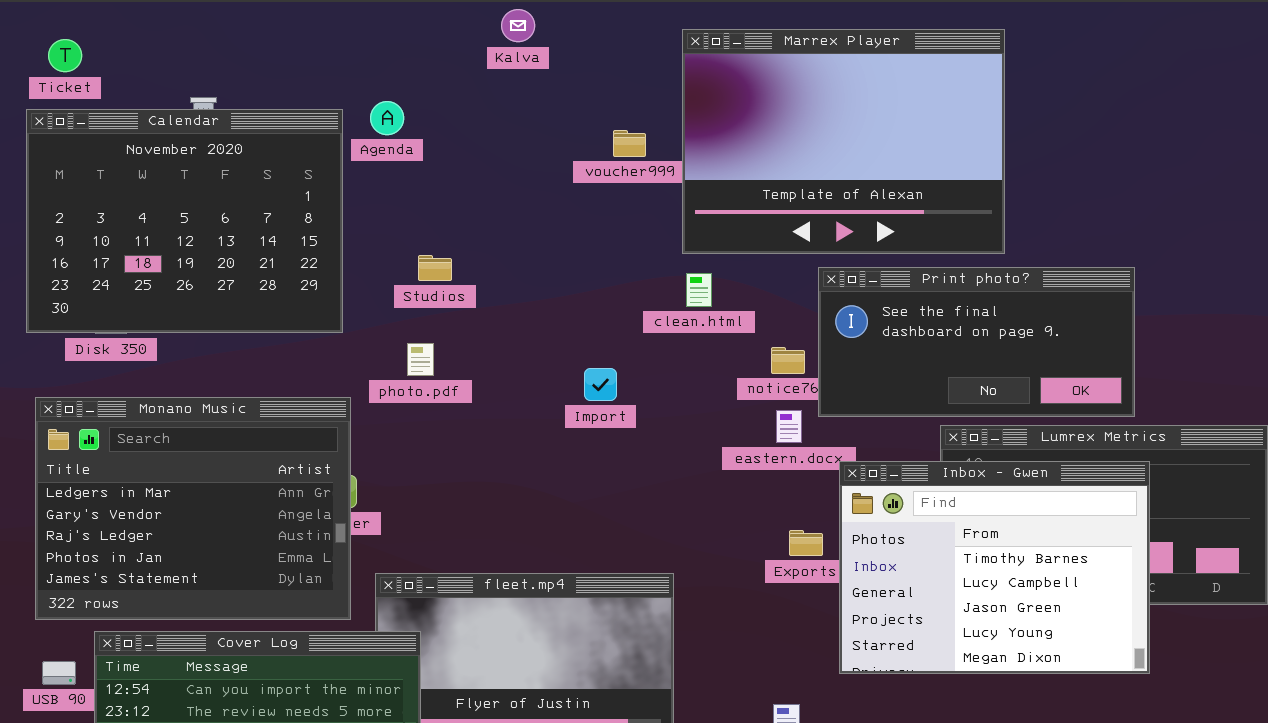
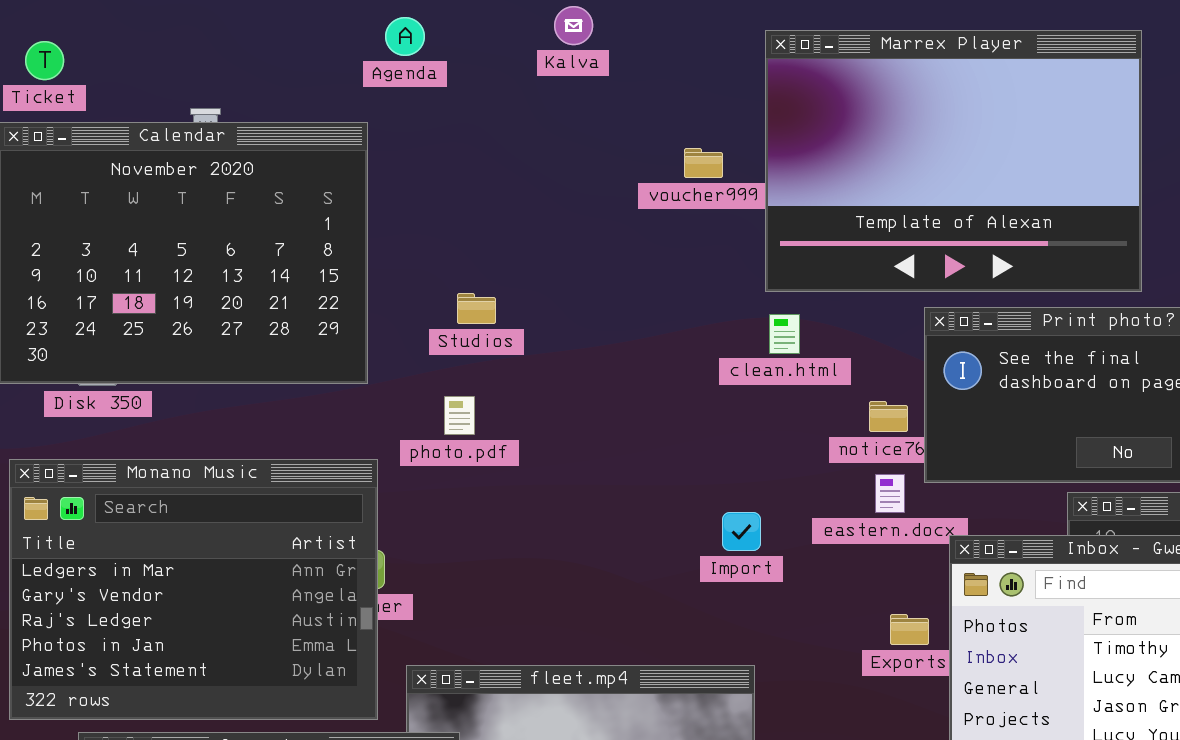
Agenda: [370,101,404,135] -> [385,17,425,56], moved
Import: [584,368,617,401] -> [722,512,761,551], moved

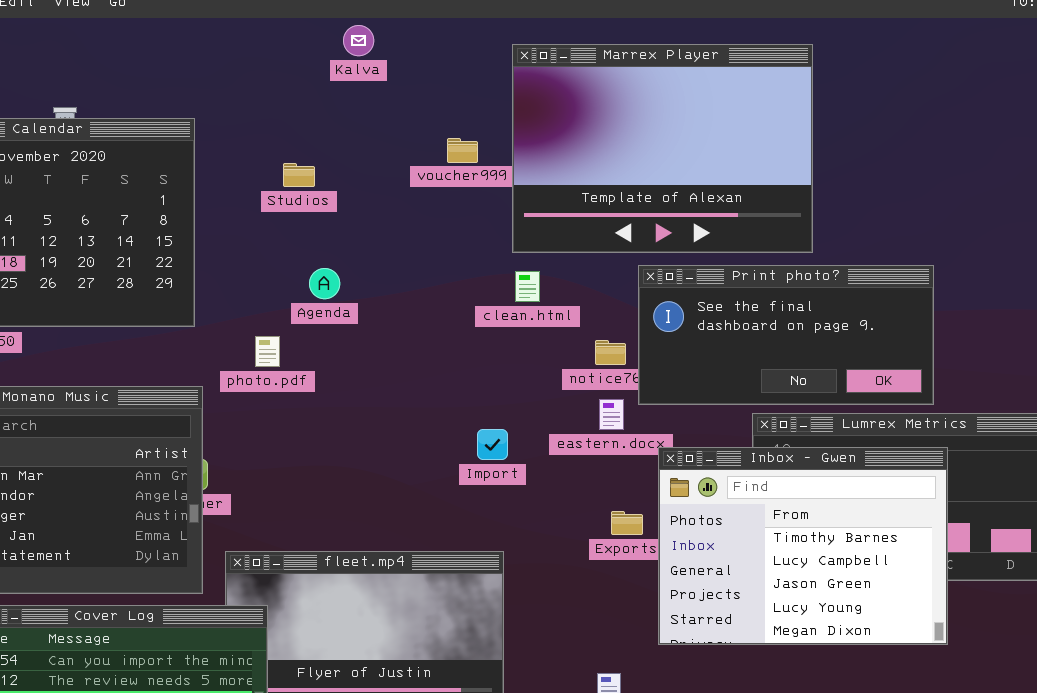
Agenda: [385,17,425,56] -> [309,268,340,299], moved
Studios: [457,293,496,324] -> [283,163,315,187], moved

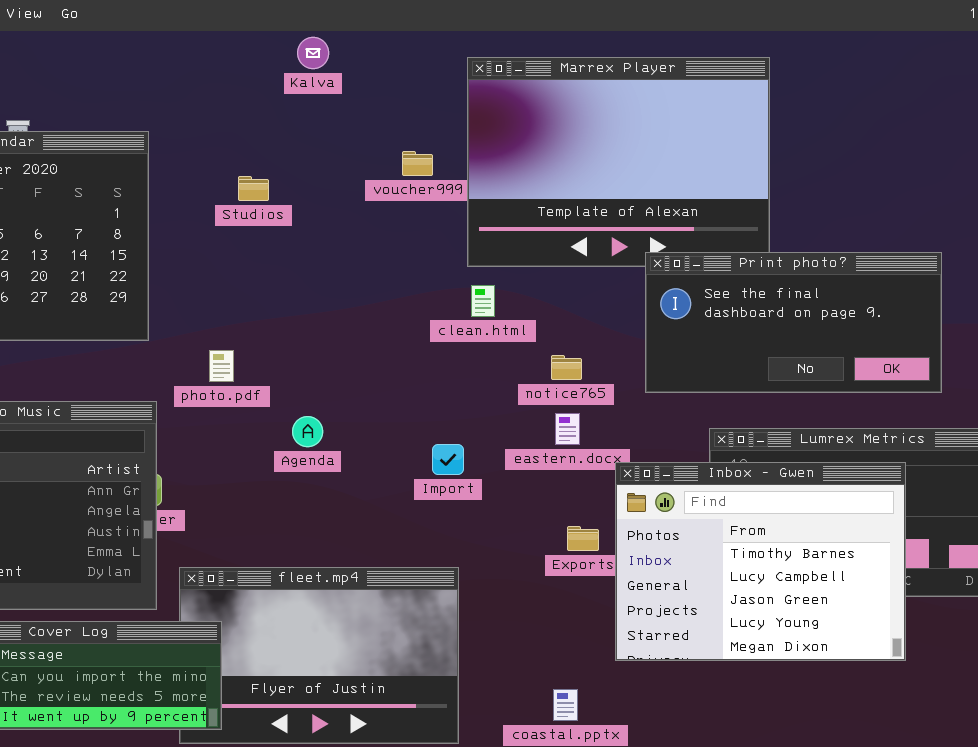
Print photo?: [638,265,934,405] -> [645,252,942,393], moved
Agenda: [309,268,340,299] -> [292,416,323,447], moved

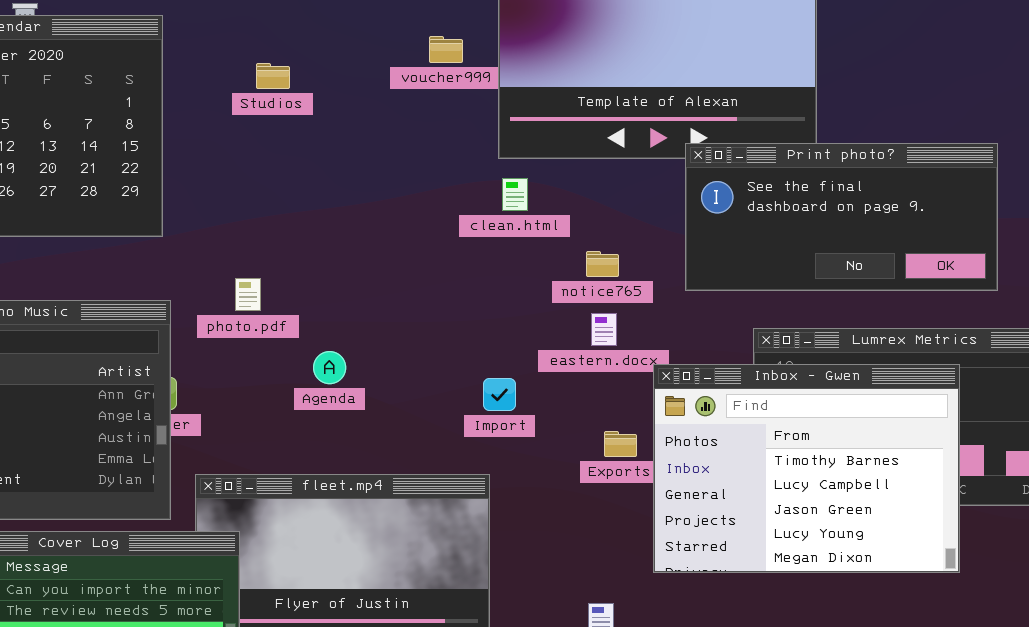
photo.pdf: [209,350,234,382] -> [235,278,261,311], moved
Agenda: [292,416,323,447] -> [313,351,346,384], moved
Import: [432,444,464,475] -> [483,378,516,411], moved

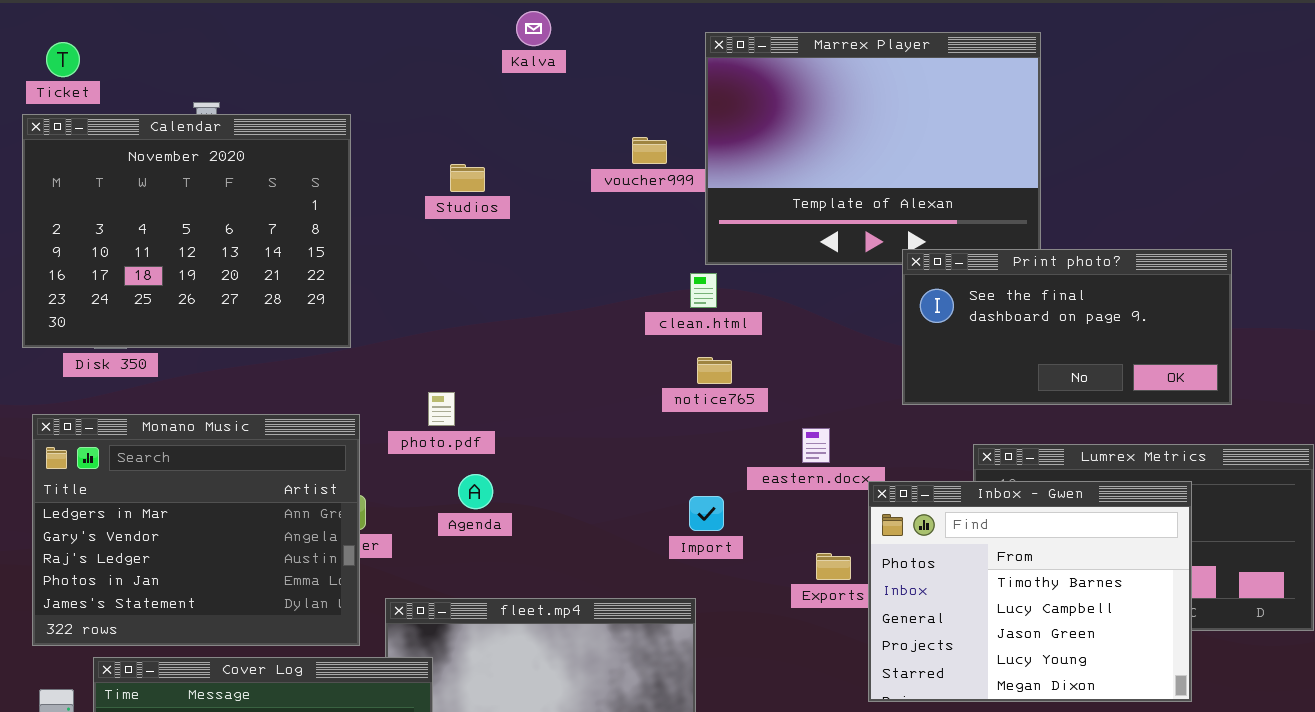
clean.html: [502,178,528,211] -> [690,273,717,308], moved
notice765: [586,251,619,277] -> [697,357,732,384], moved
Agenda: [313,351,346,384] -> [458,474,493,509], moved

